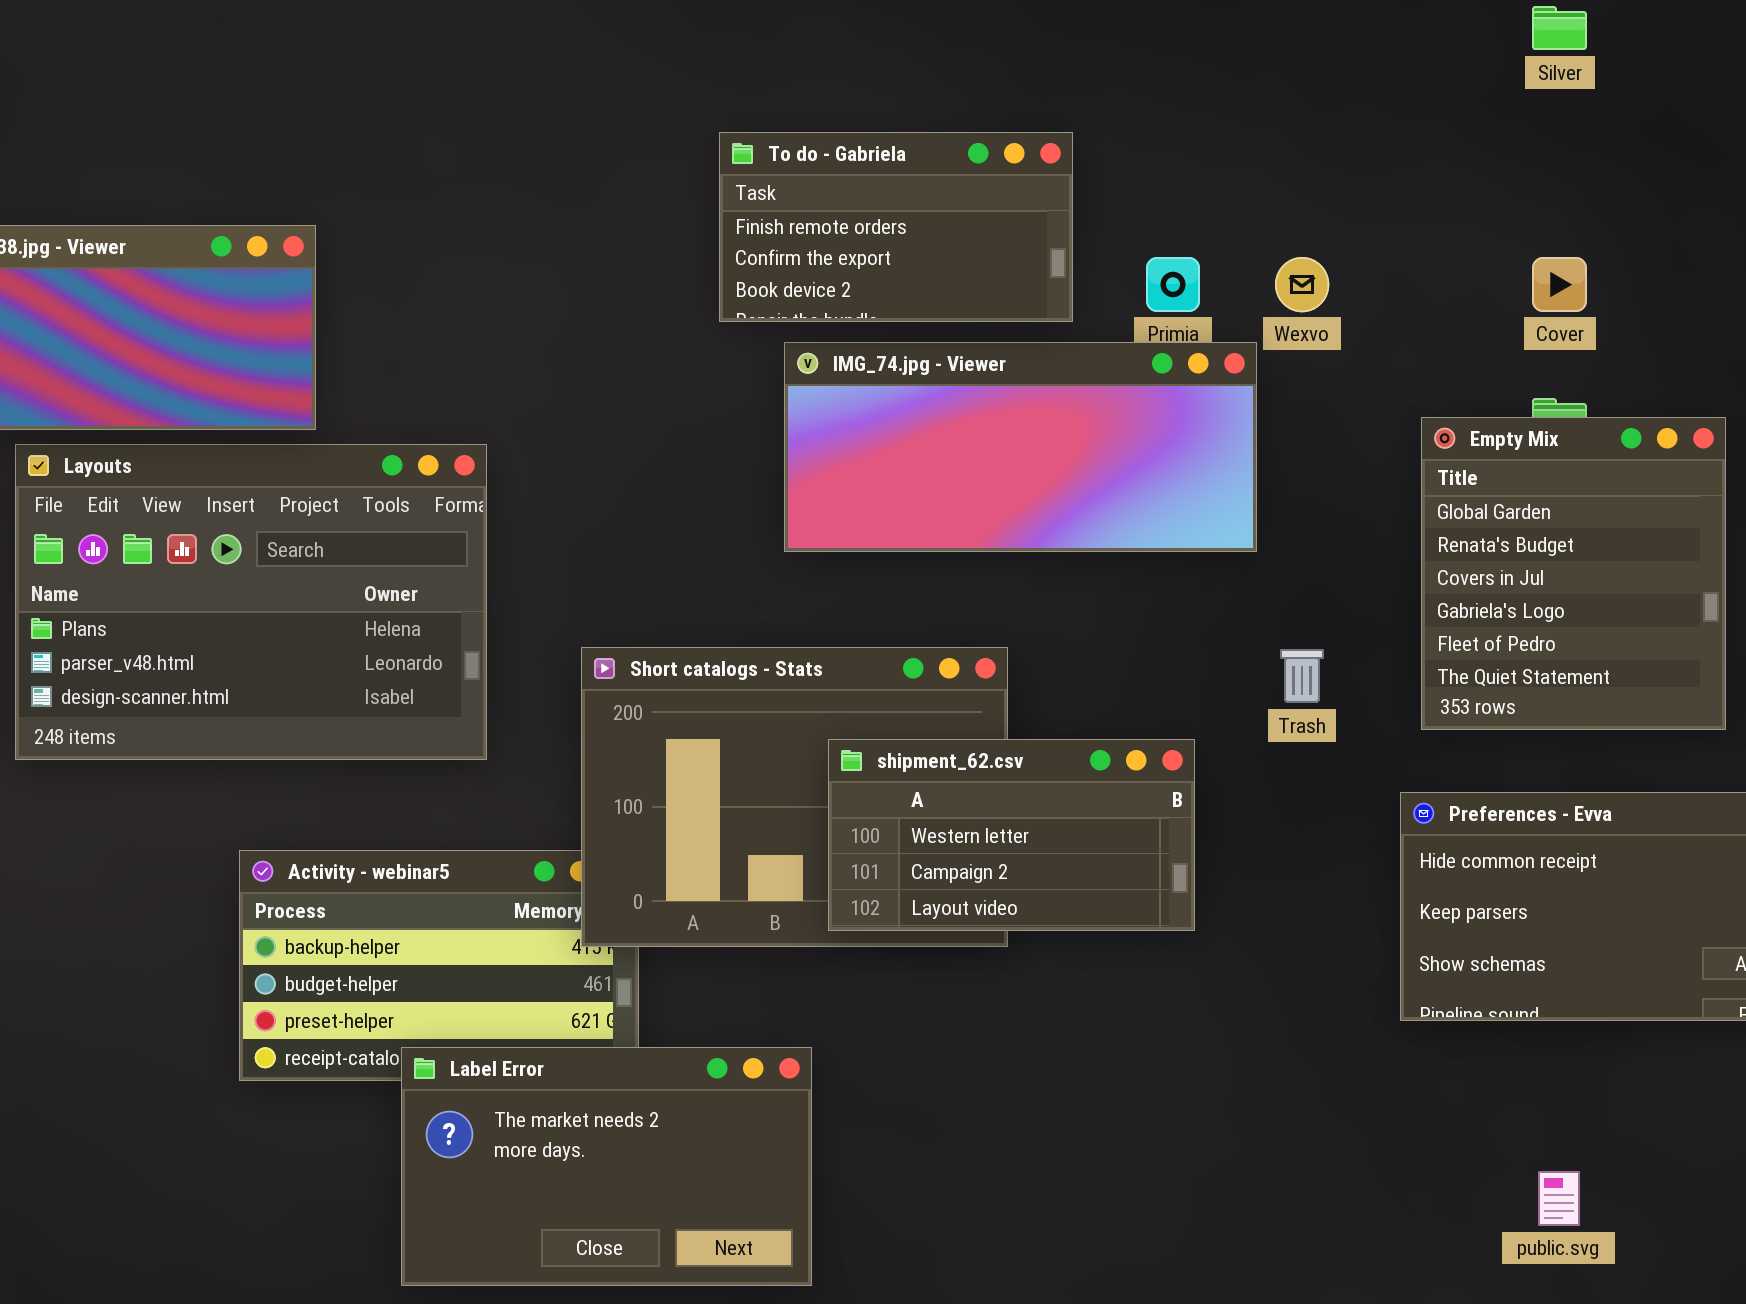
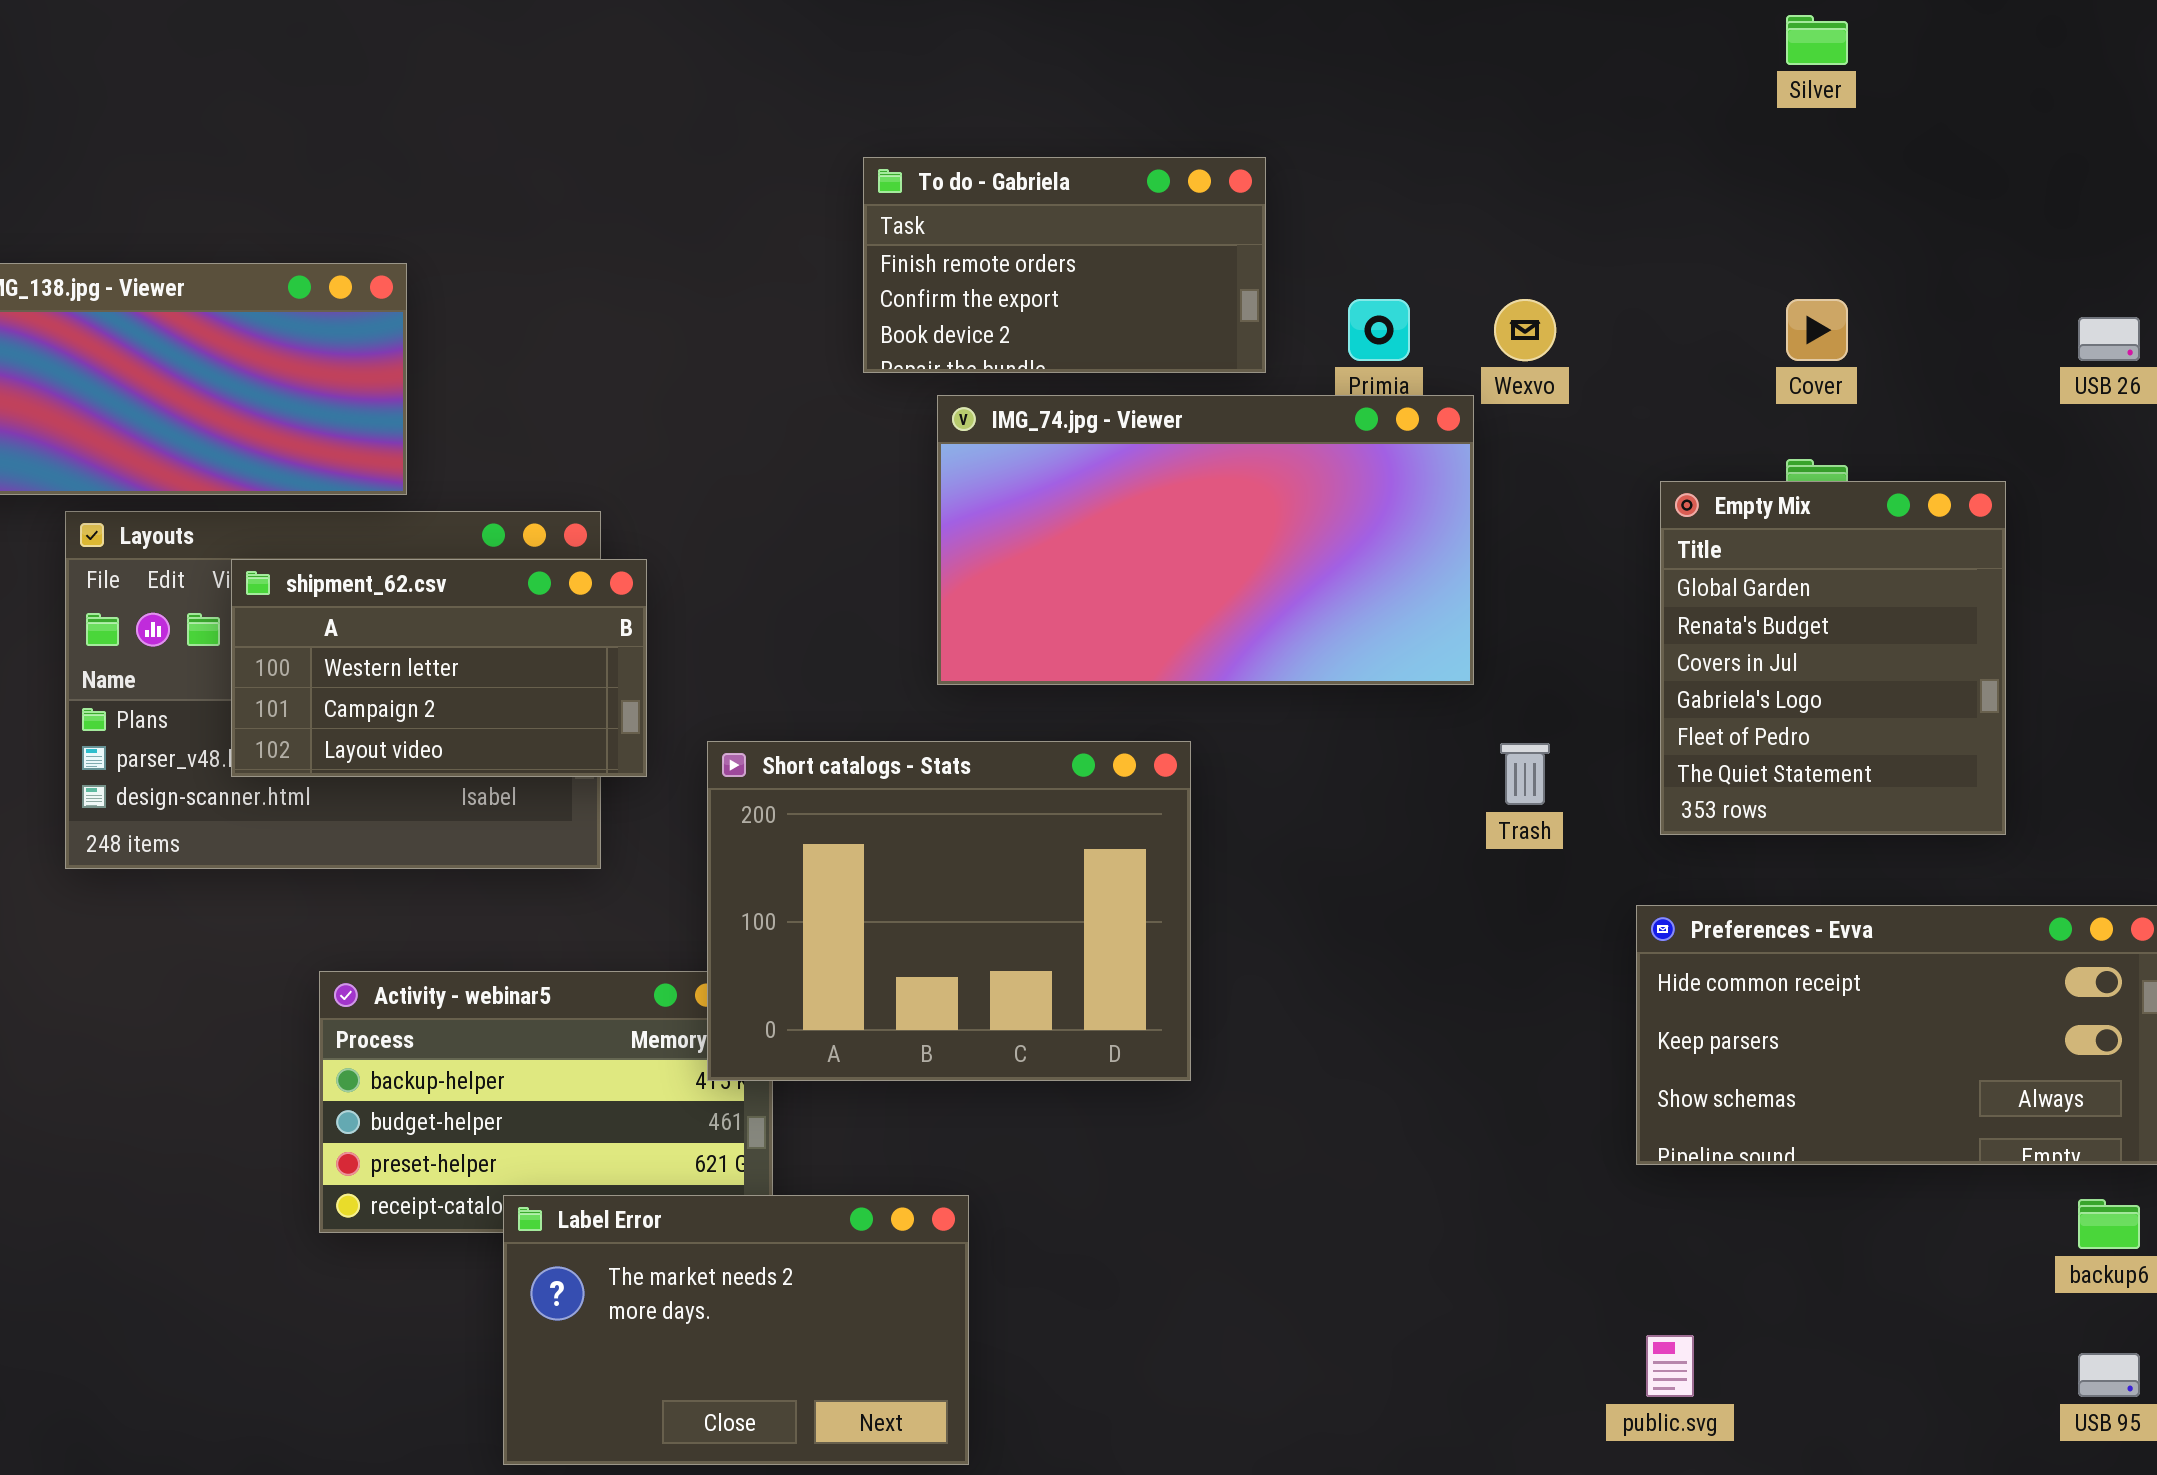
IMG_74.jpg - Viewer: [784,342,1257,552] -> [937,395,1474,685], resized
shipment_62.csv: [828,739,1195,931] -> [231,559,647,777], moved
public.svg: [1538,1171,1580,1226] -> [1646,1335,1694,1397], moved

